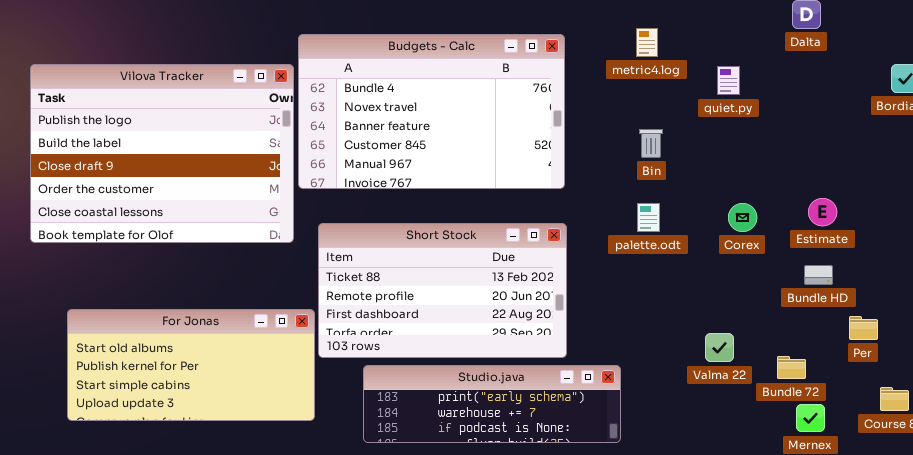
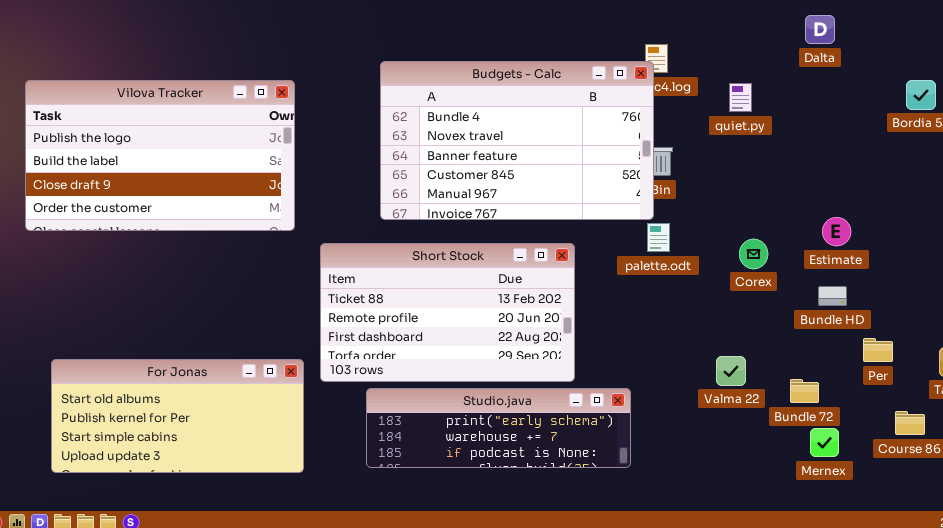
Budgets - Calc: [298,34,565,189] -> [380,61,654,220], moved
Vilova Tracker: [30,64,294,243] -> [25,80,295,231], resized
Corex: [728,203,757,232] -> [739,239,768,269], moved
For Jonas: [67,309,315,421] -> [51,359,304,473], moved

